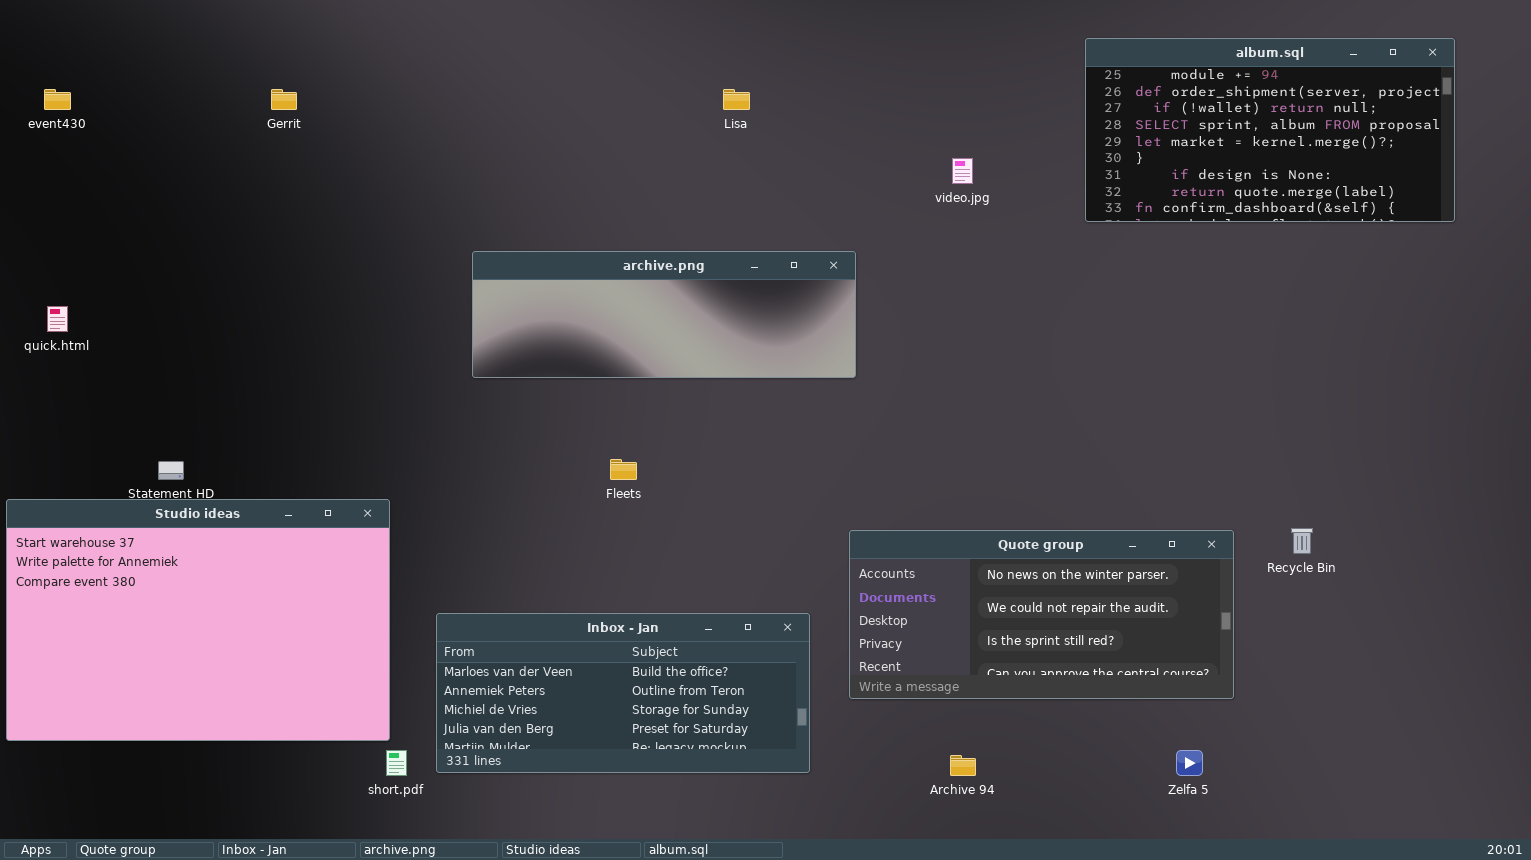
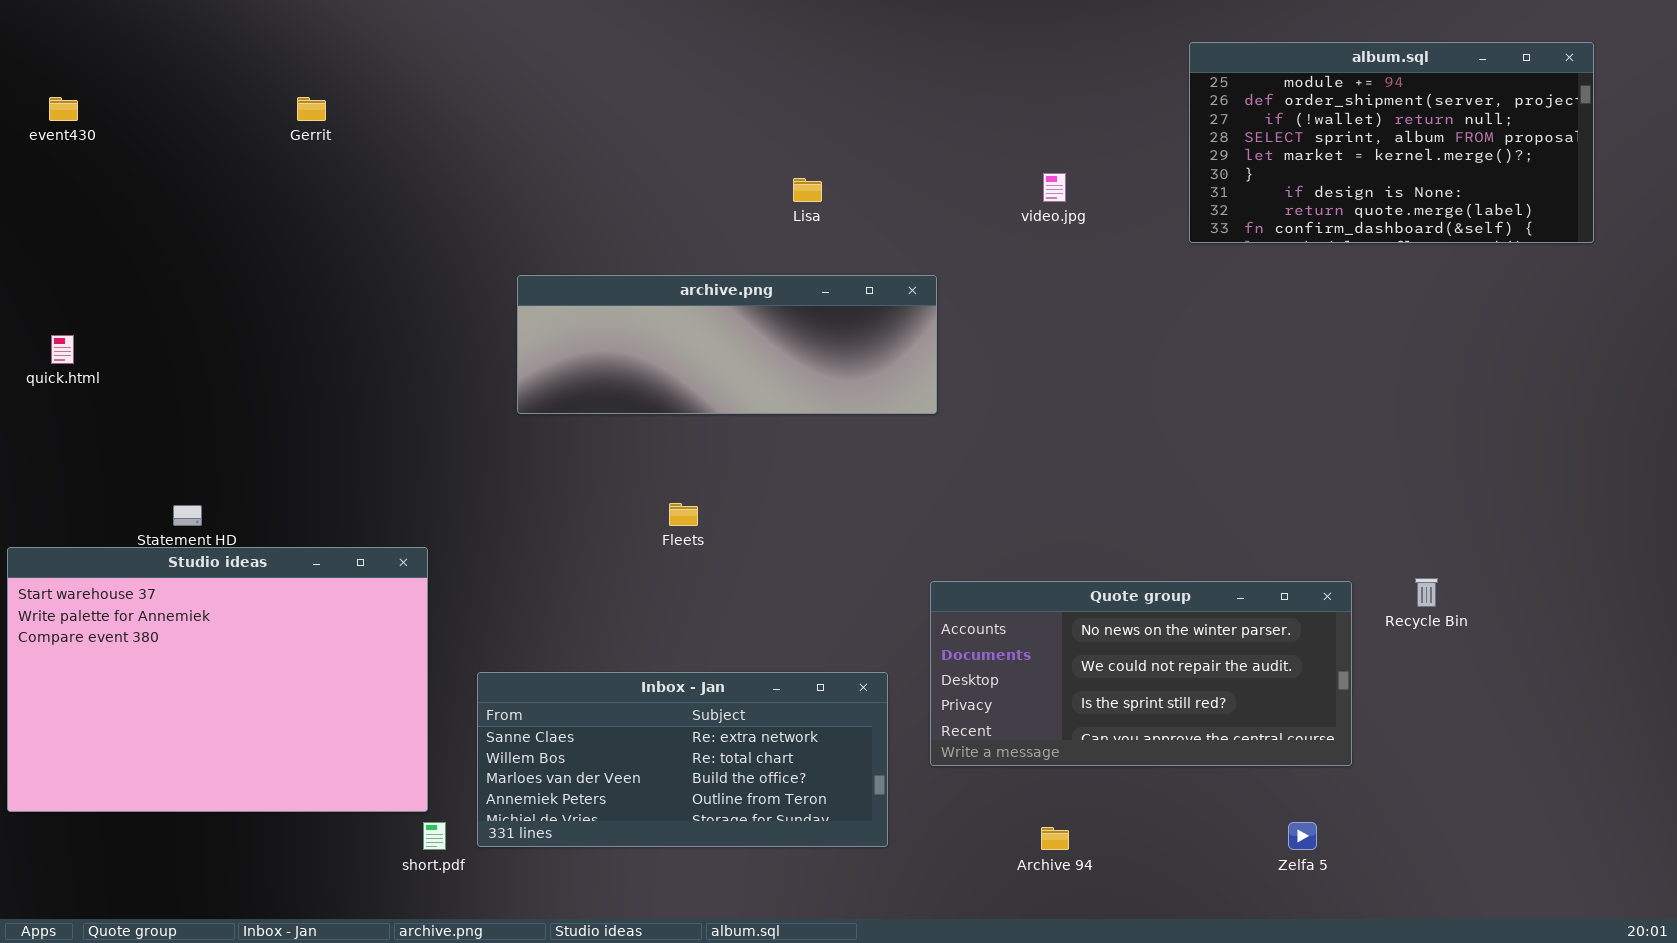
Lisa: [723,89,750,110] -> [793,178,822,202], moved
Inbox - Jan: [436,613,810,773] -> [477,672,888,847], scrolled up 2 rows

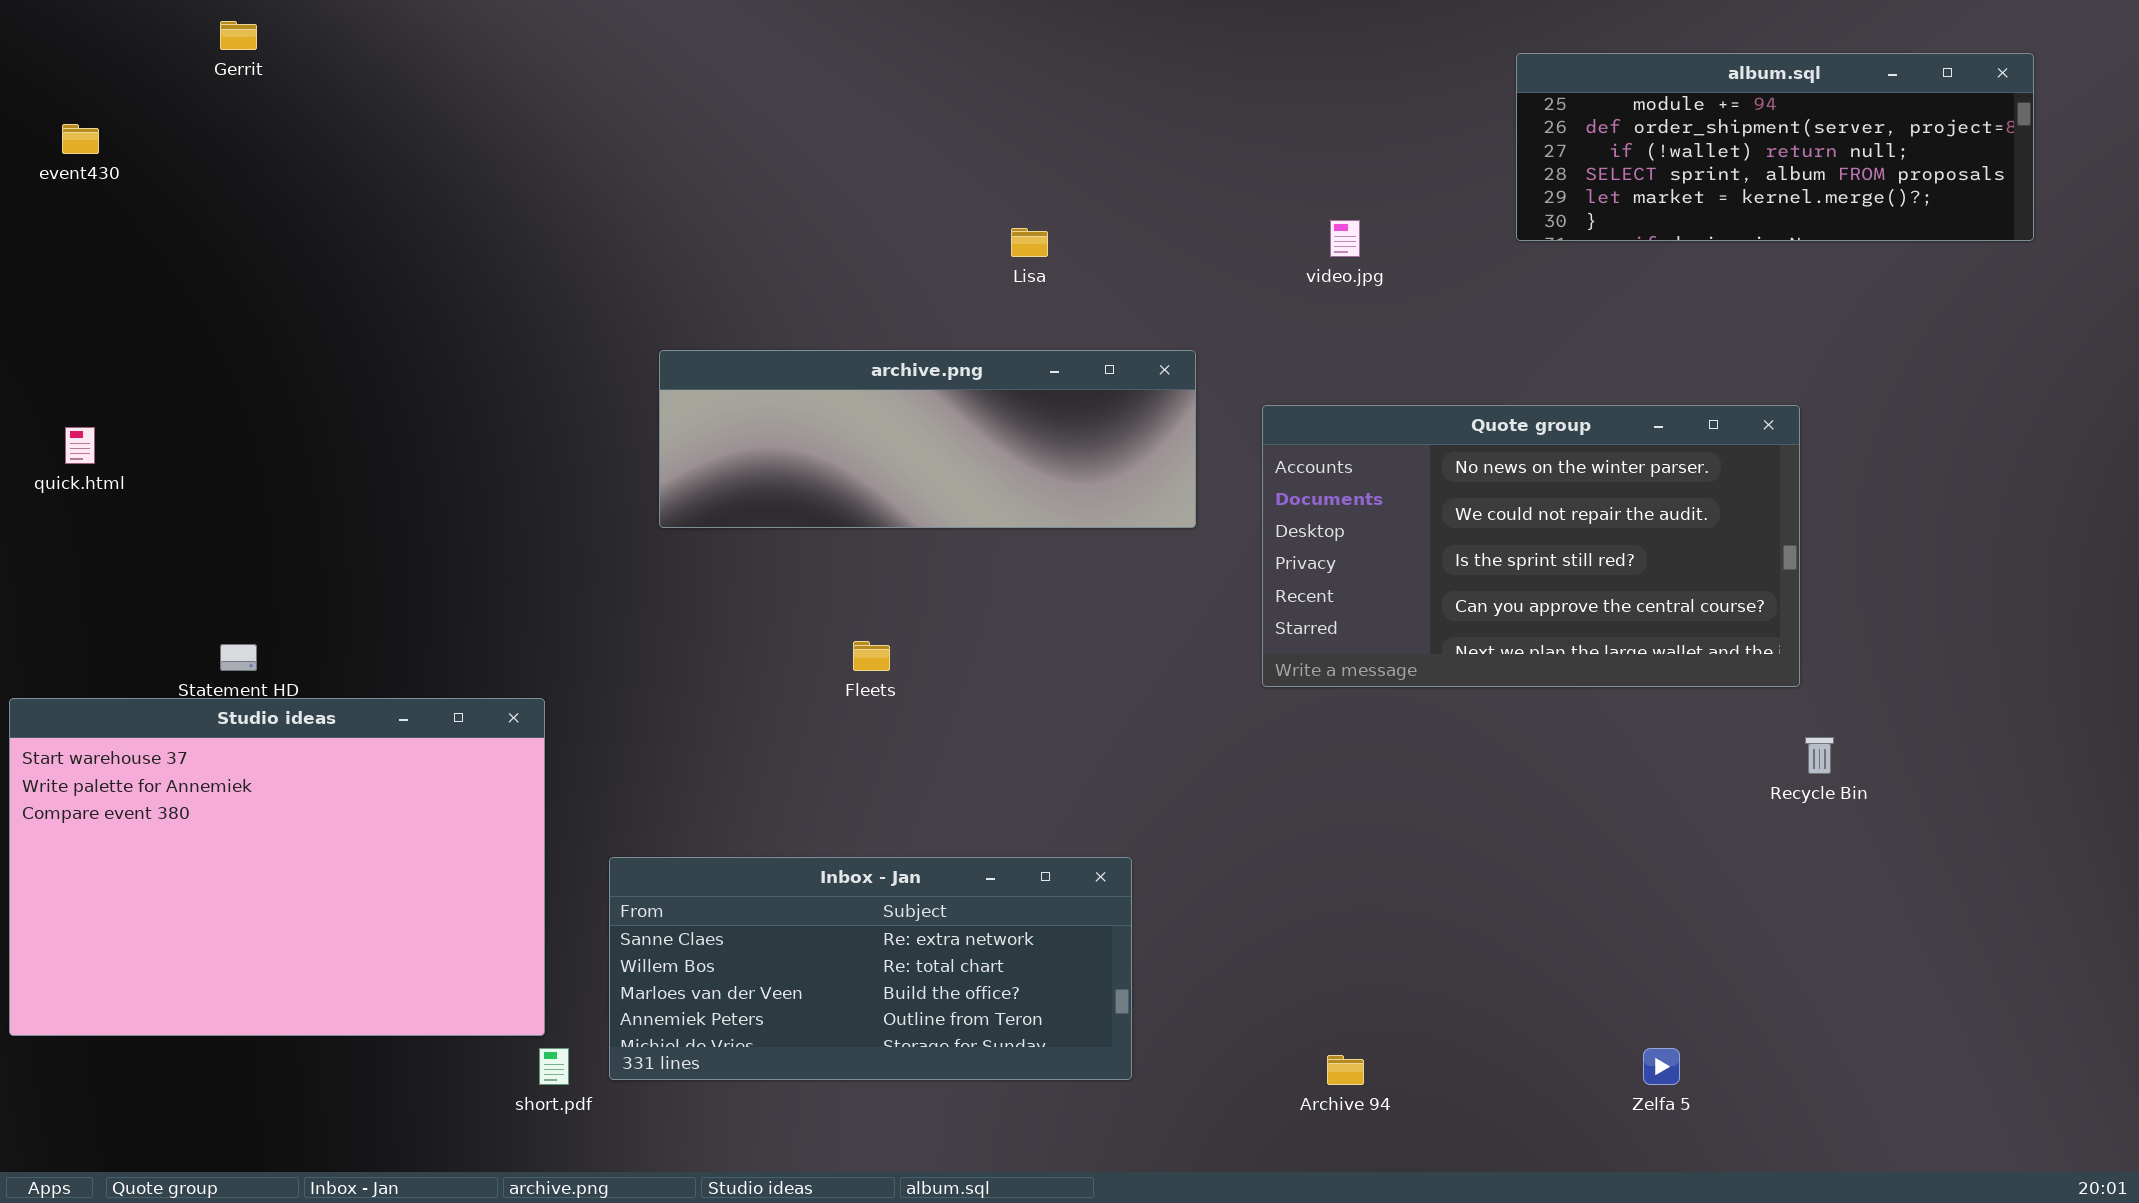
album.sql: [1189,42,1594,243] -> [1516,53,2034,241], resized
Gerrit: [297,97,326,121] -> [220,21,257,50], moved
Quote group: [930,581,1352,766] -> [1262,405,1800,687], moved, resized

